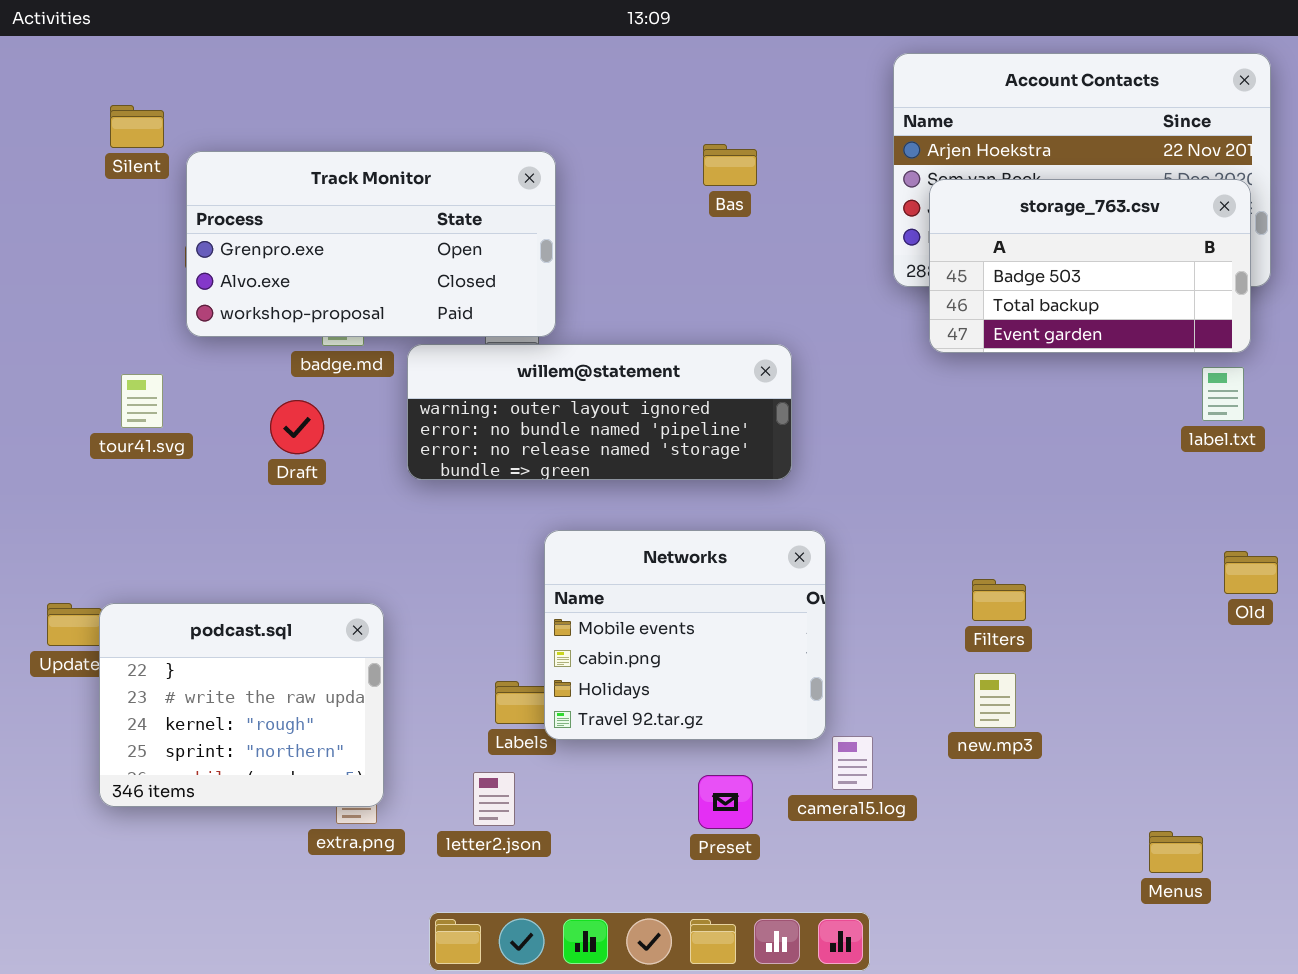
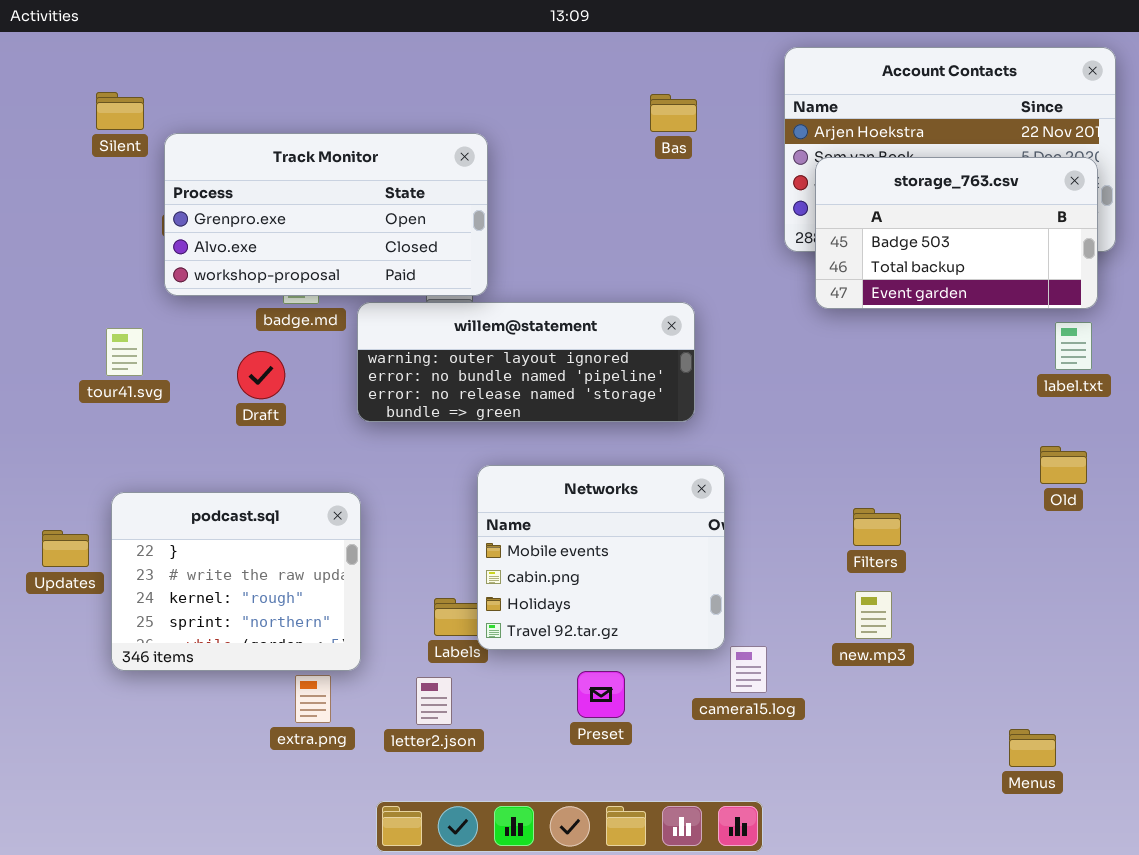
Bas: [703,144,757,186] -> [650,94,697,132], moved
Old: [1224,551,1278,594] -> [1040,446,1087,484], moved
podcast.sql: [99,603,384,807] -> [111,492,361,671], moved
Preset: [698,775,753,829] -> [577,671,625,718], moved

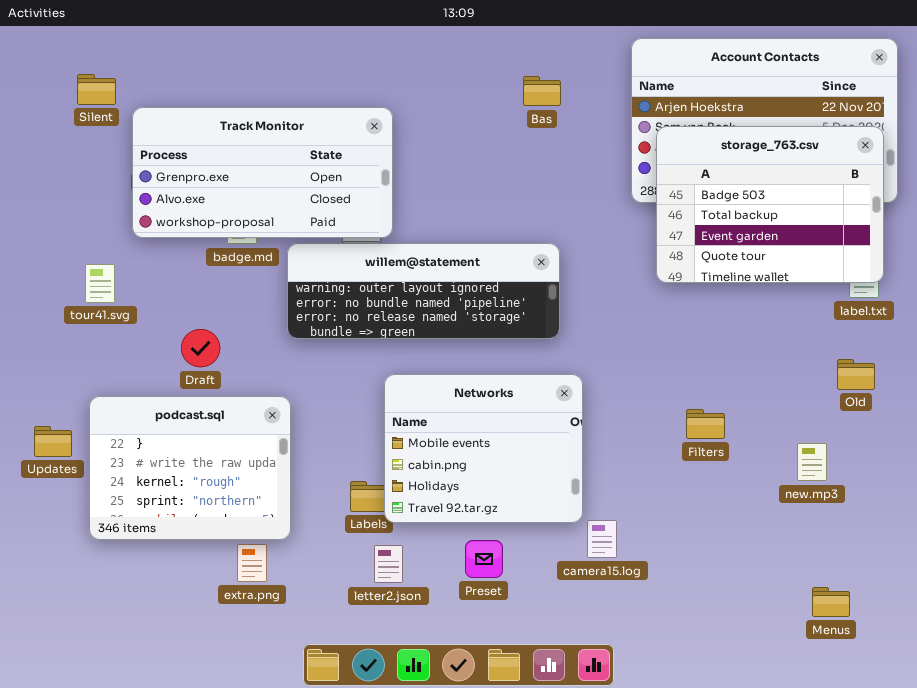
storage_763.csv: [815,157,1098,309] -> [656,126,884,283], resized
Draft: [237,351,285,399] -> [181,329,220,367], moved
new.mp3: [855,591,892,639] -> [797,443,827,481], moved
letter2.json: [416,677,452,725] -> [374,545,403,583], moved

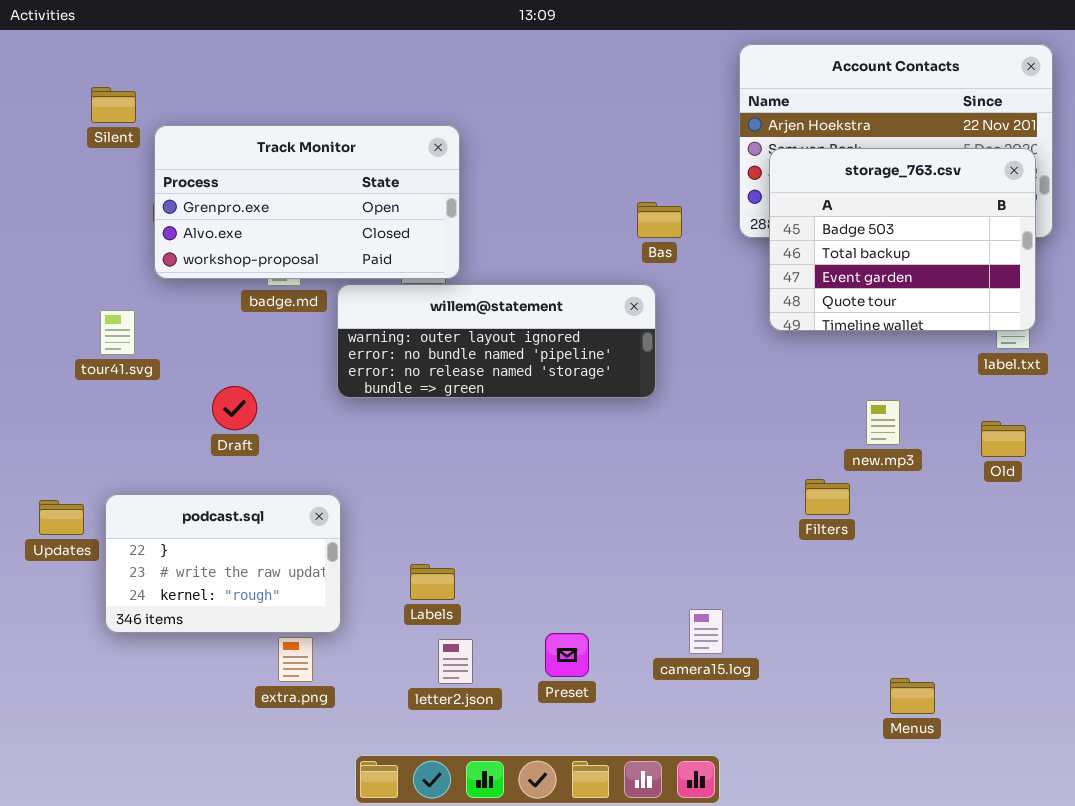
Bas: [523,76,561,106] -> [637,202,682,238], moved
Networks: [384,374,583,523] -> none, closed
podcast.sql: [89,396,291,540] -> [105,494,341,633], resized
new.mp3: [797,443,827,481] -> [866,400,900,445], moved
Menus: [812,587,850,617] -> [890,678,935,714], moved

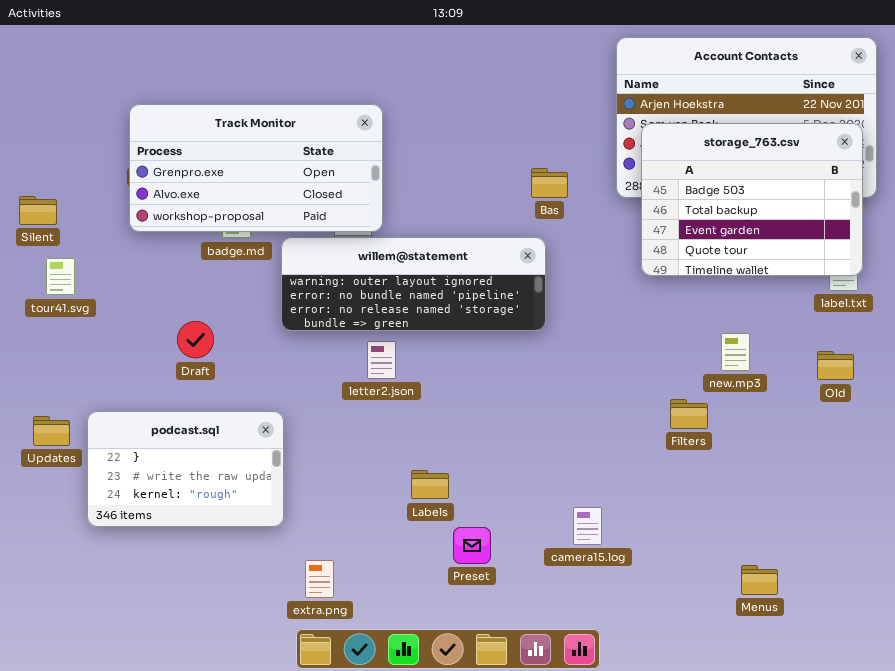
Silent: [91,87,136,123] -> [19,196,57,225], moved
tour41.svg: [100,310,135,355] -> [46,258,75,295], moved
Labels: [410,564,455,600] -> [411,470,449,499], moved
extra.png: [278,637,313,682] -> [305,560,334,598], moved
letter2.json: [438,639,473,684] -> [367,341,396,379], moved

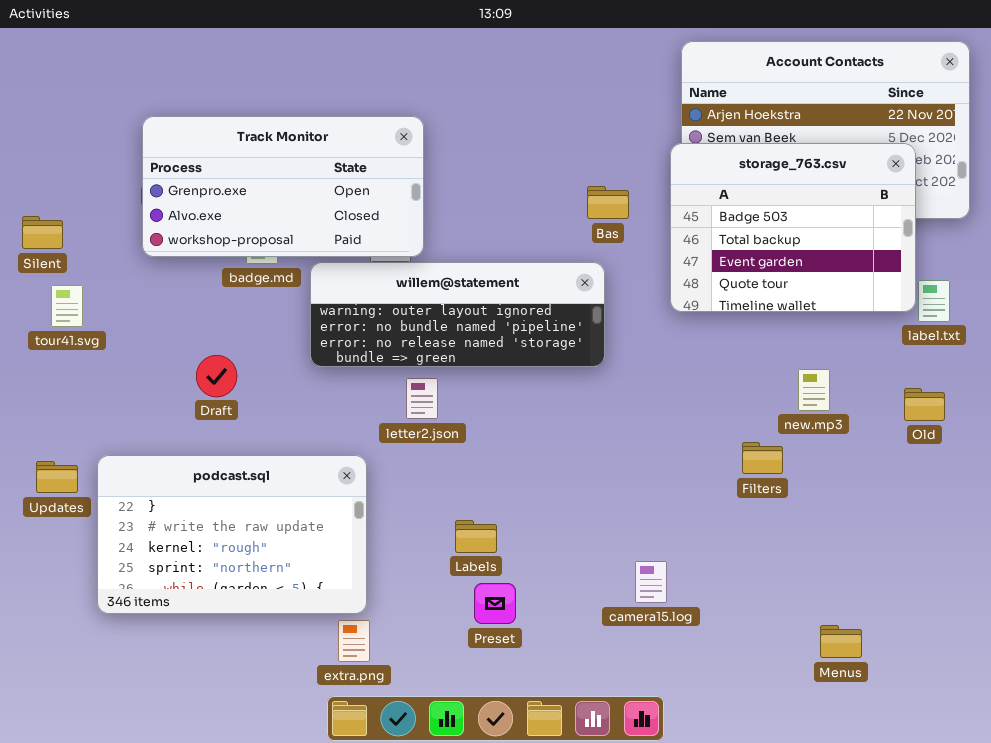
storage_763.csv: [641,123,863,276] -> [670,143,916,312], moved
podcast.sql: [87,411,284,527] -> [97,455,367,614], resized
Preset: [453,527,491,564] -> [474,583,516,624], moved

